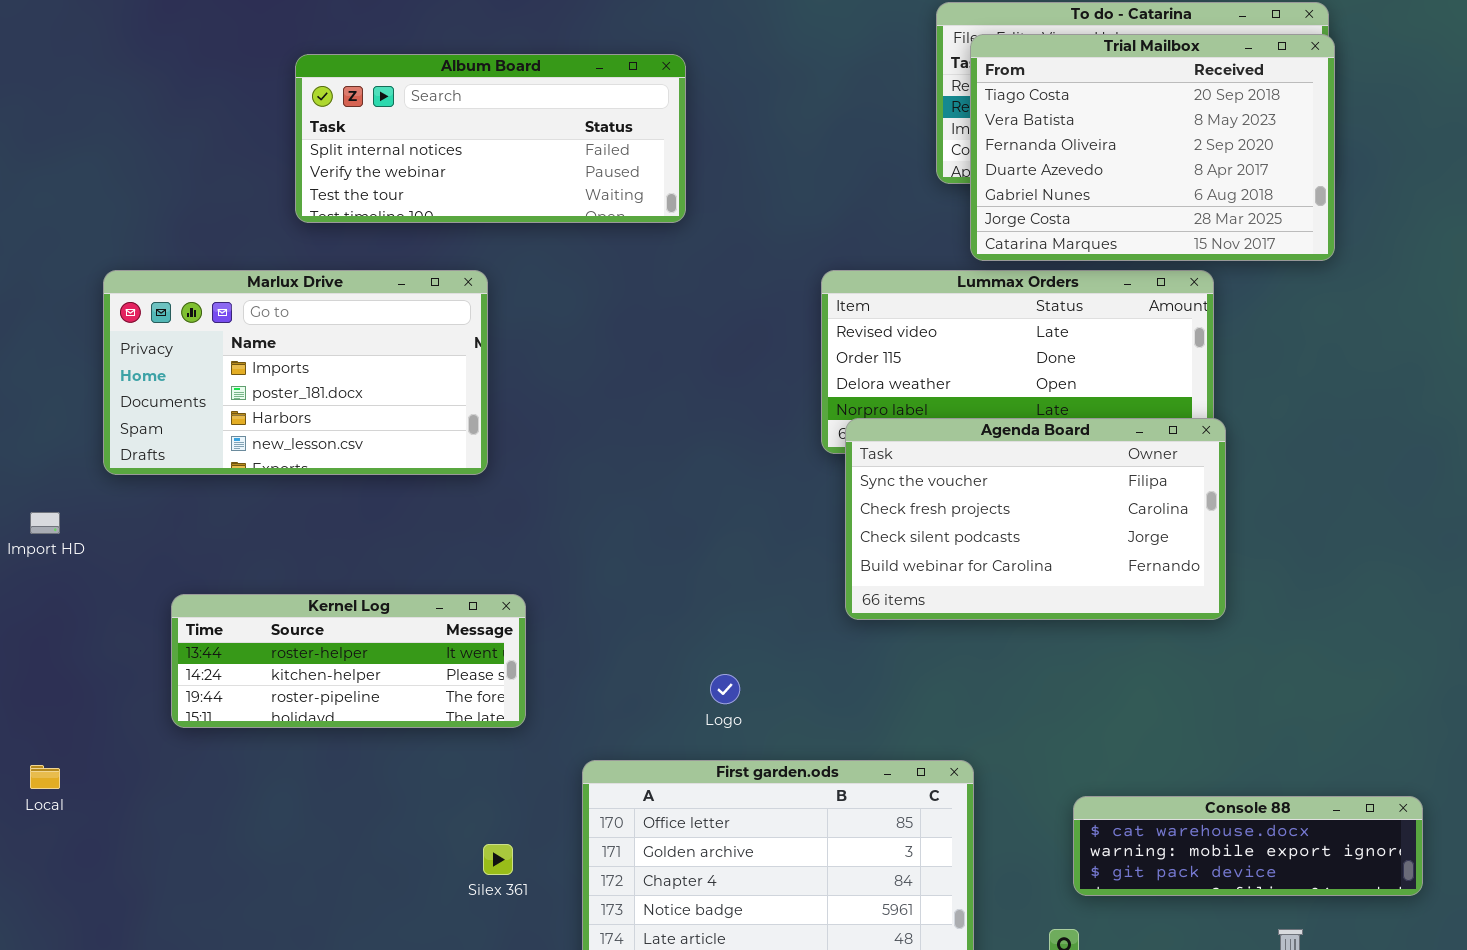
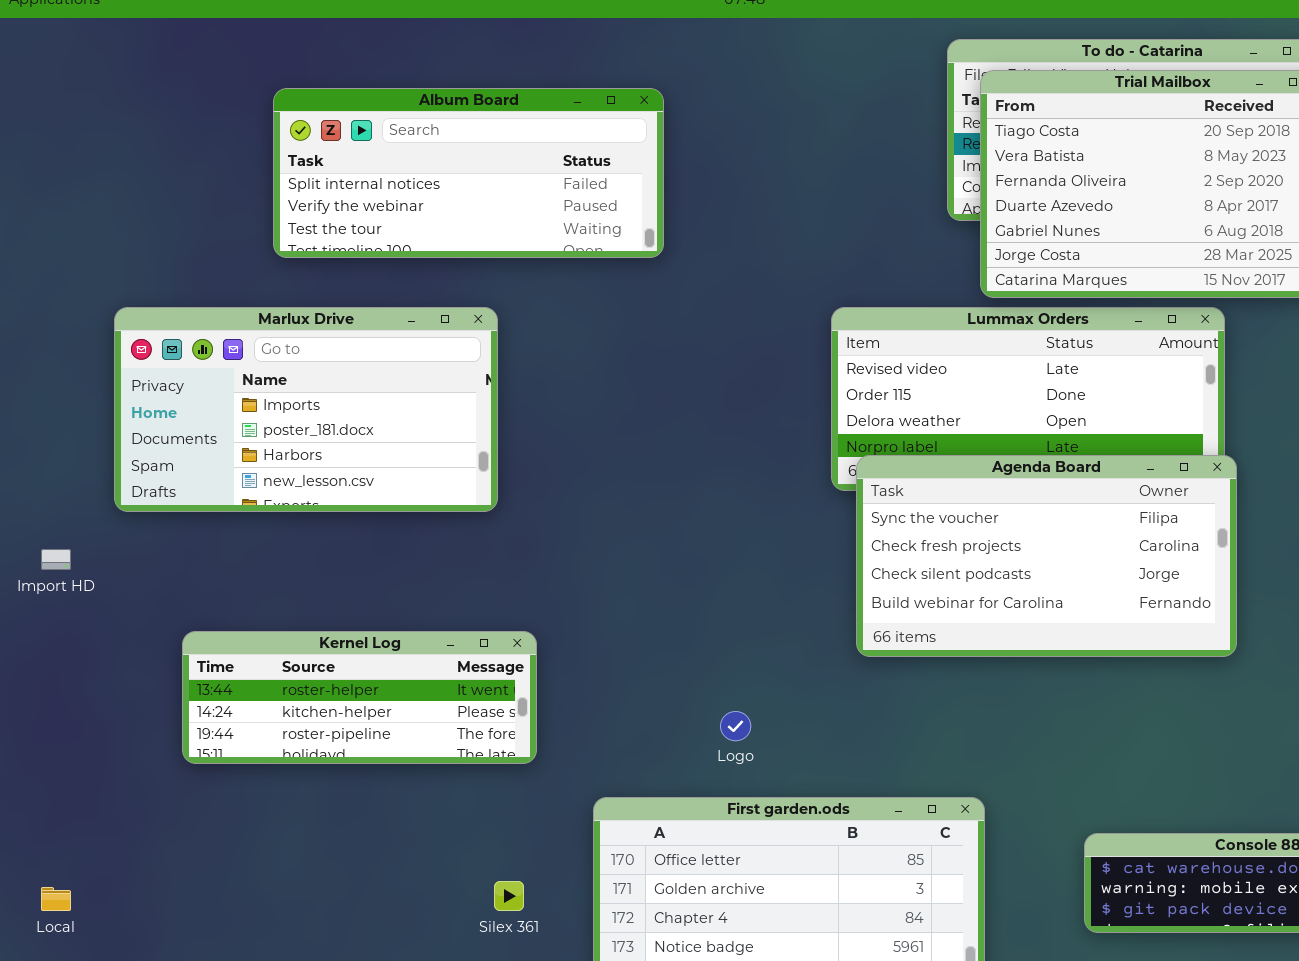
Album Board: [295,54,686,223] -> [273,88,664,258], moved
Local: [30,765,60,789] -> [41,887,71,911], moved

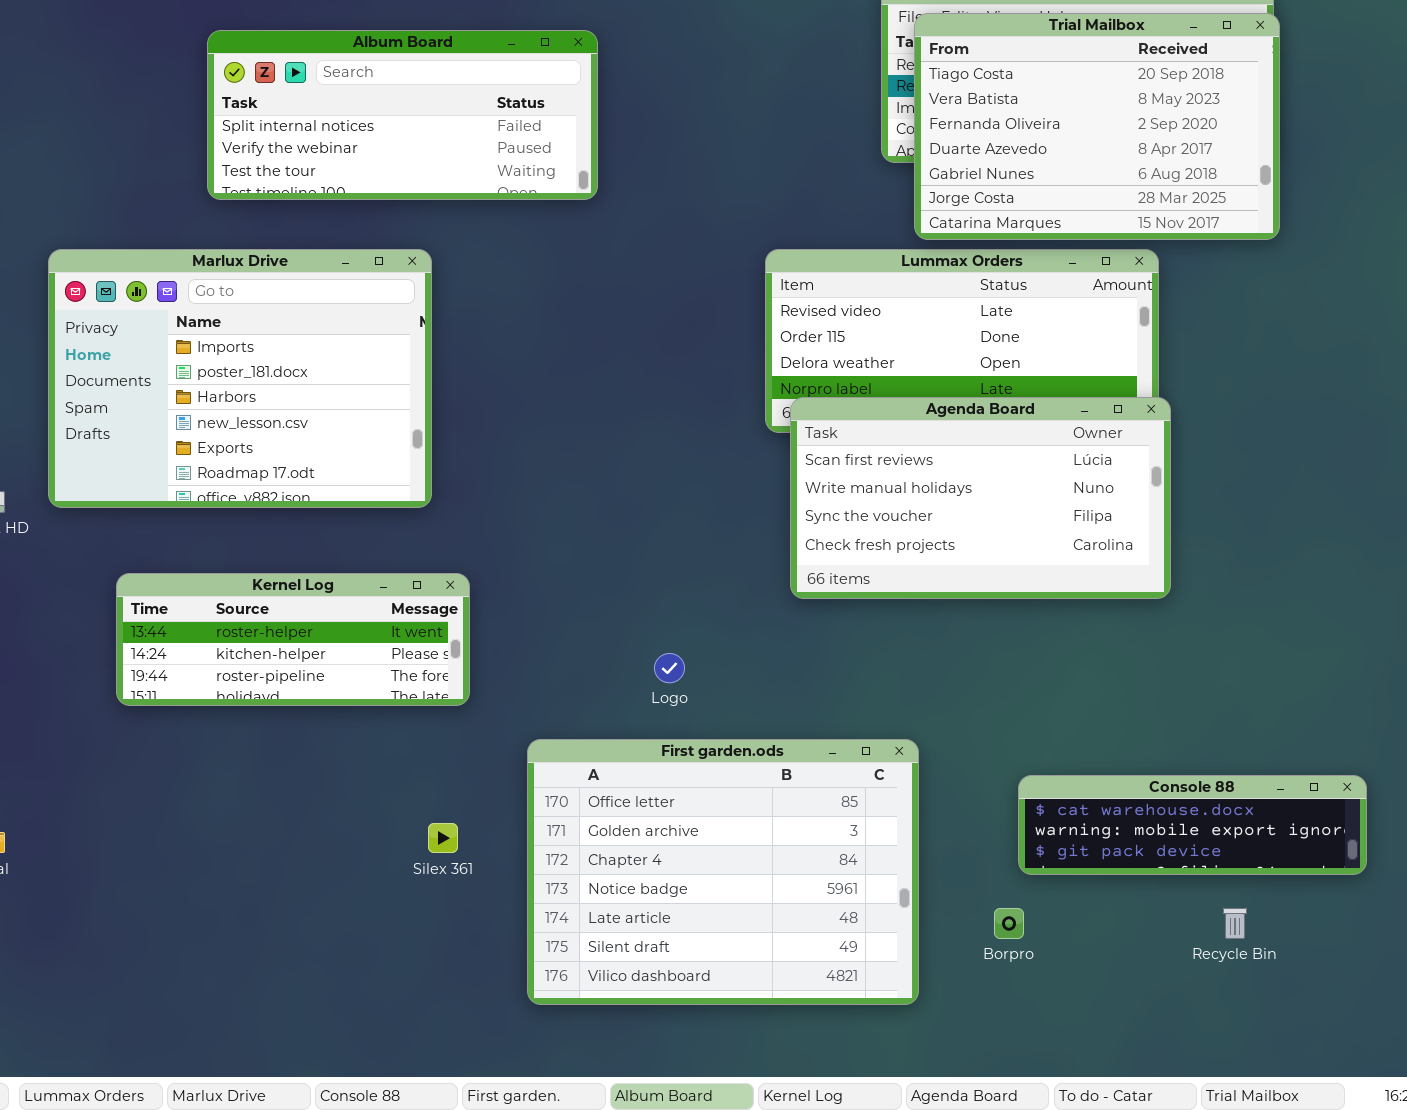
Marlux Drive: [114,307,498,512] -> [48,249,432,508], resized
Agenda Board: [856,455,1237,657] -> [790,397,1171,599], scrolled up 2 rows

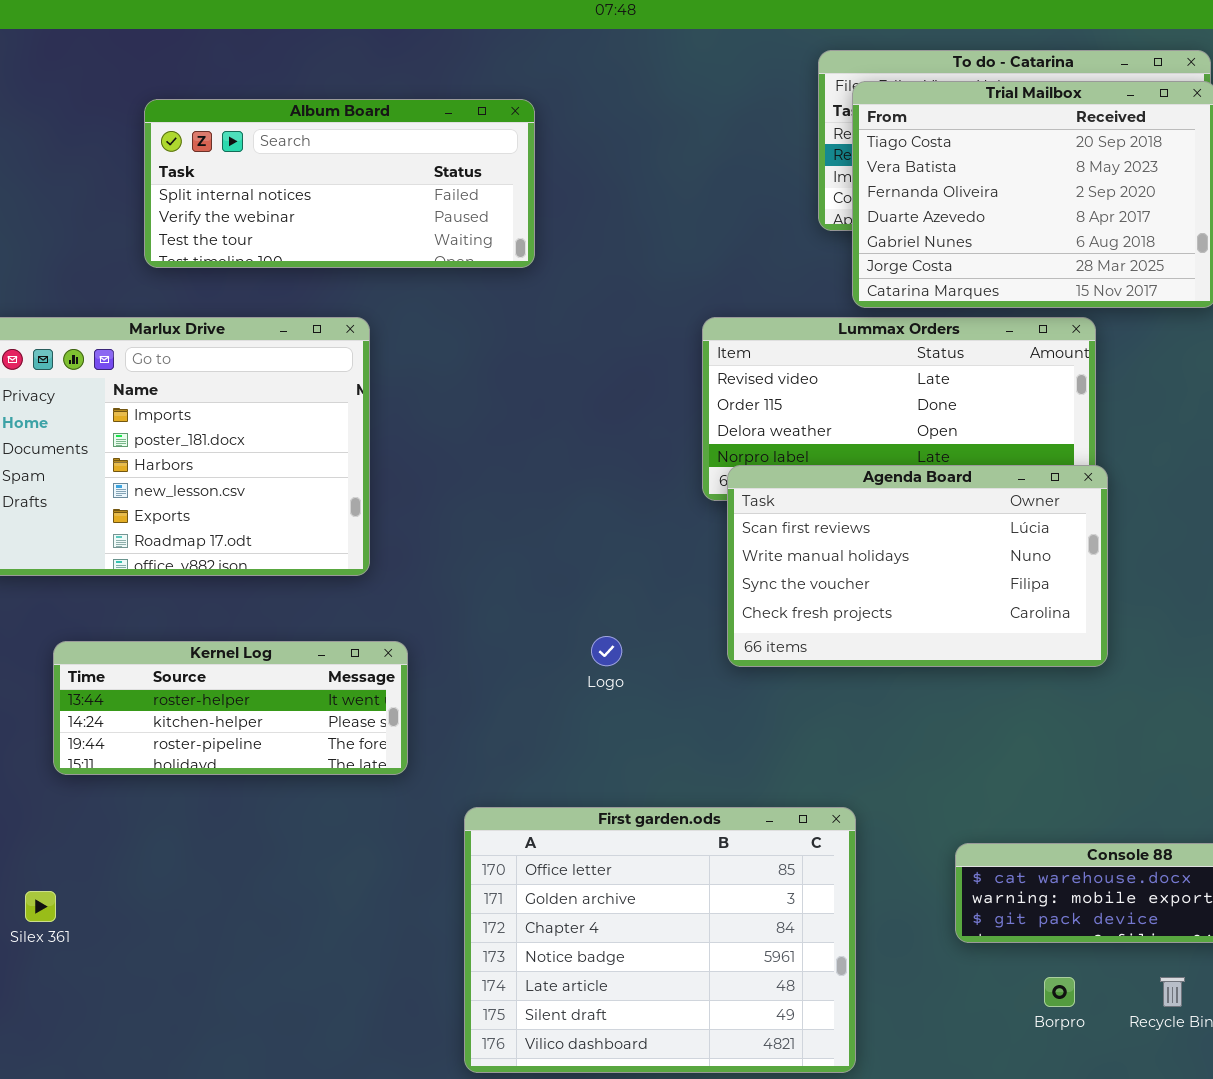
Logo: [654,653,685,683] -> [591,636,622,666], moved
Silex 361: [428,823,458,853] -> [25,891,56,922], moved
Borpro: [994,908,1024,939] -> [1044,977,1075,1007], moved

